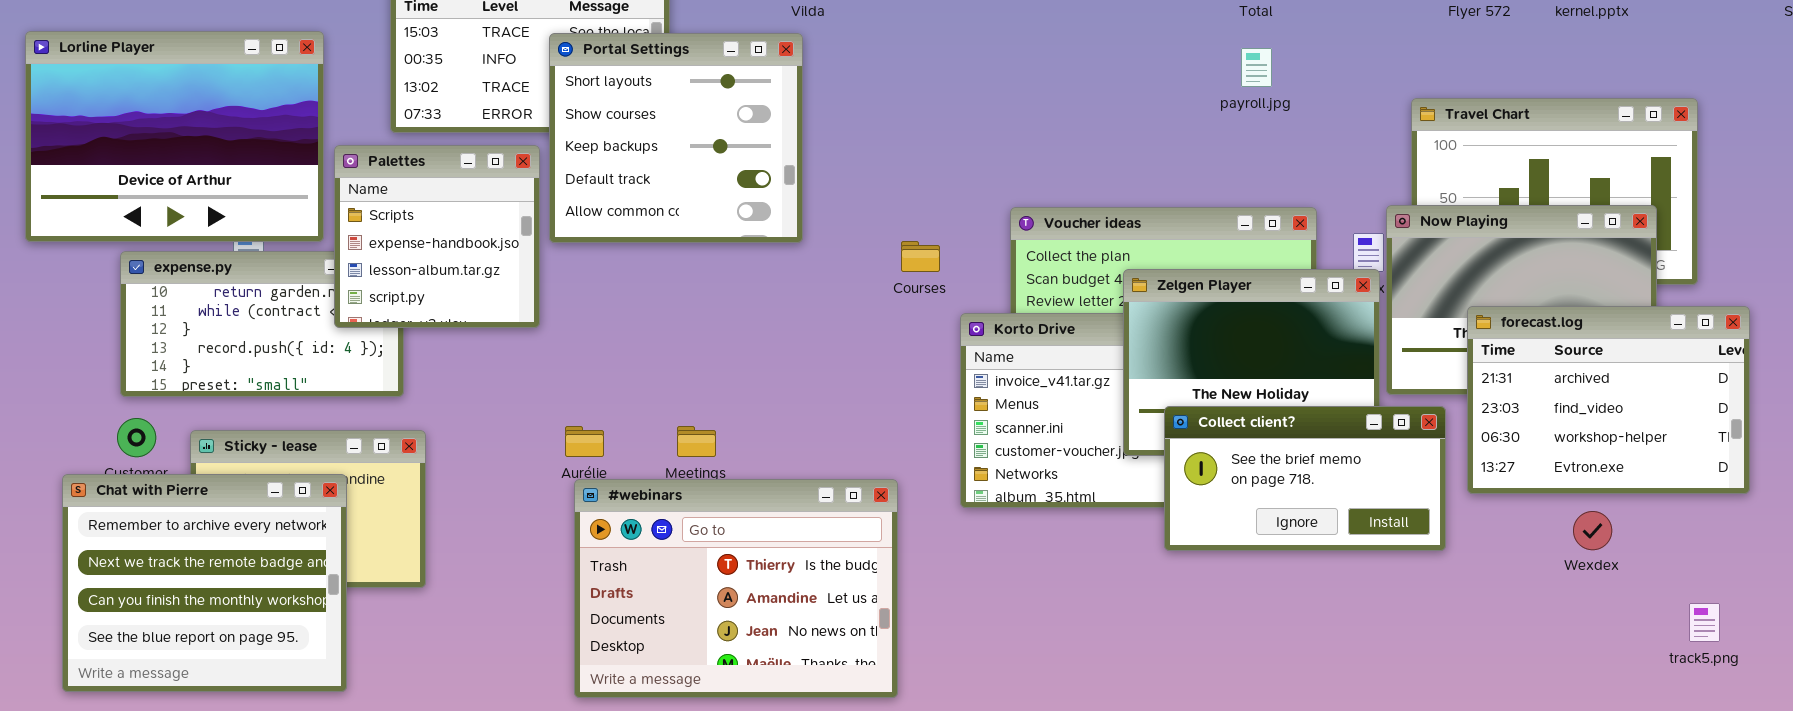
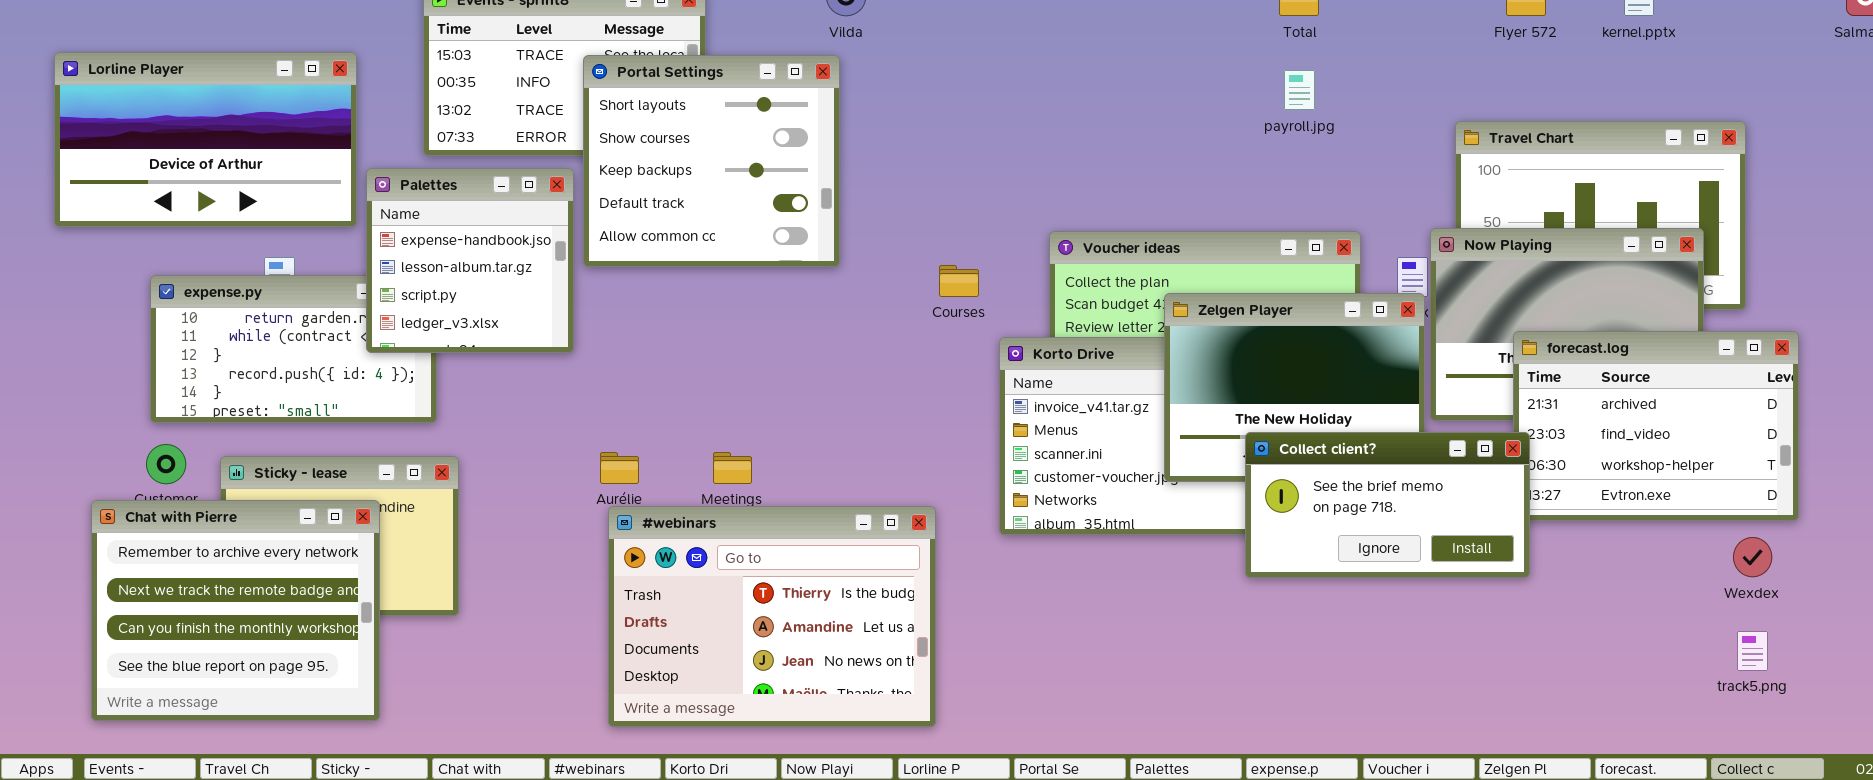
Lorline Player: [25,31,324,242] -> [54,52,357,227], resized
Palettes: [334,145,540,328] -> [366,168,574,353], scrolled down 1 row
Collect client?: [1164,406,1446,551] -> [1245,432,1530,578], moved
Wexdex: [1573,511,1612,550] -> [1733,537,1772,577], moved

